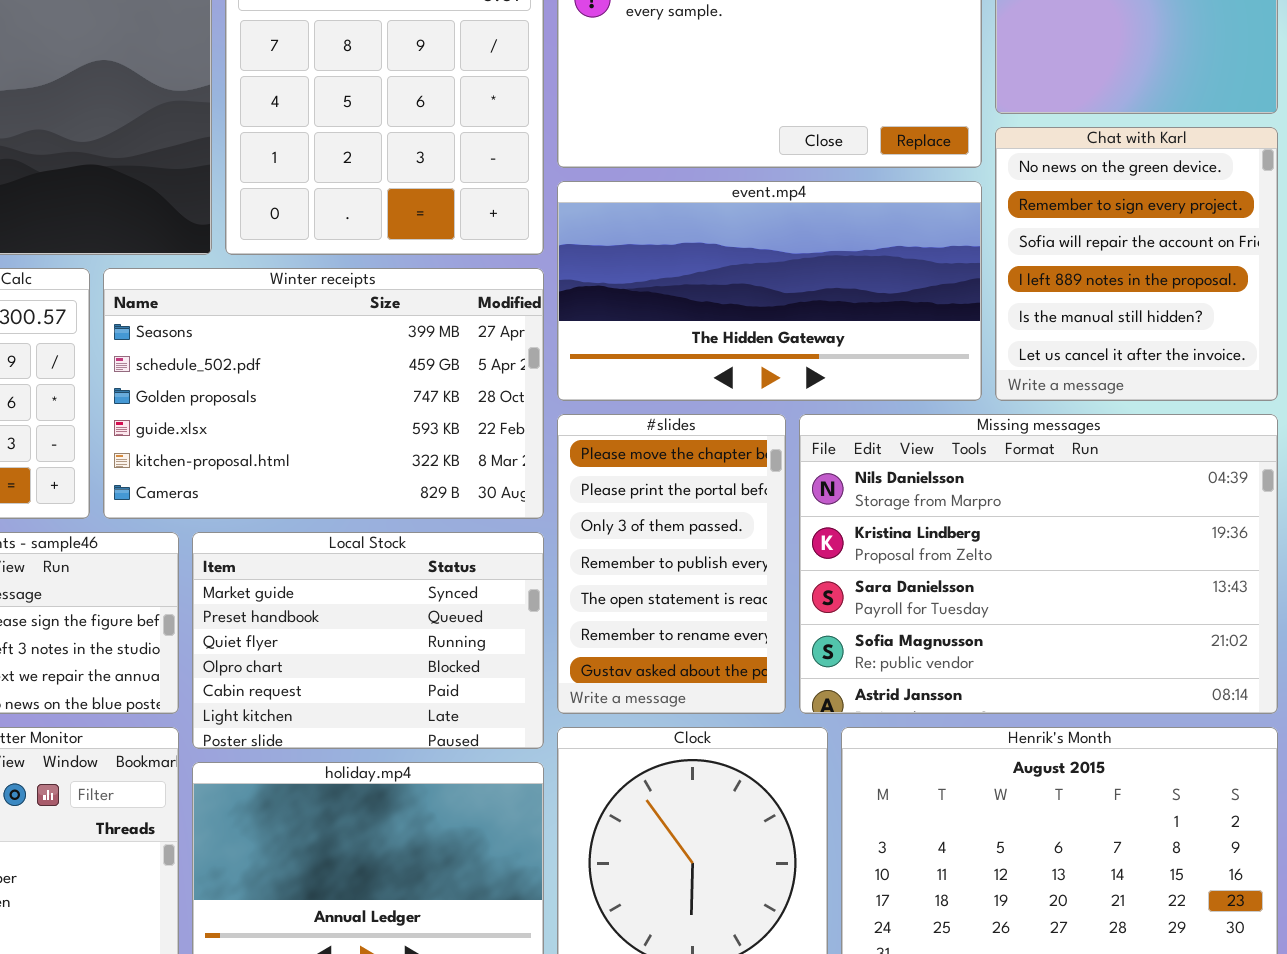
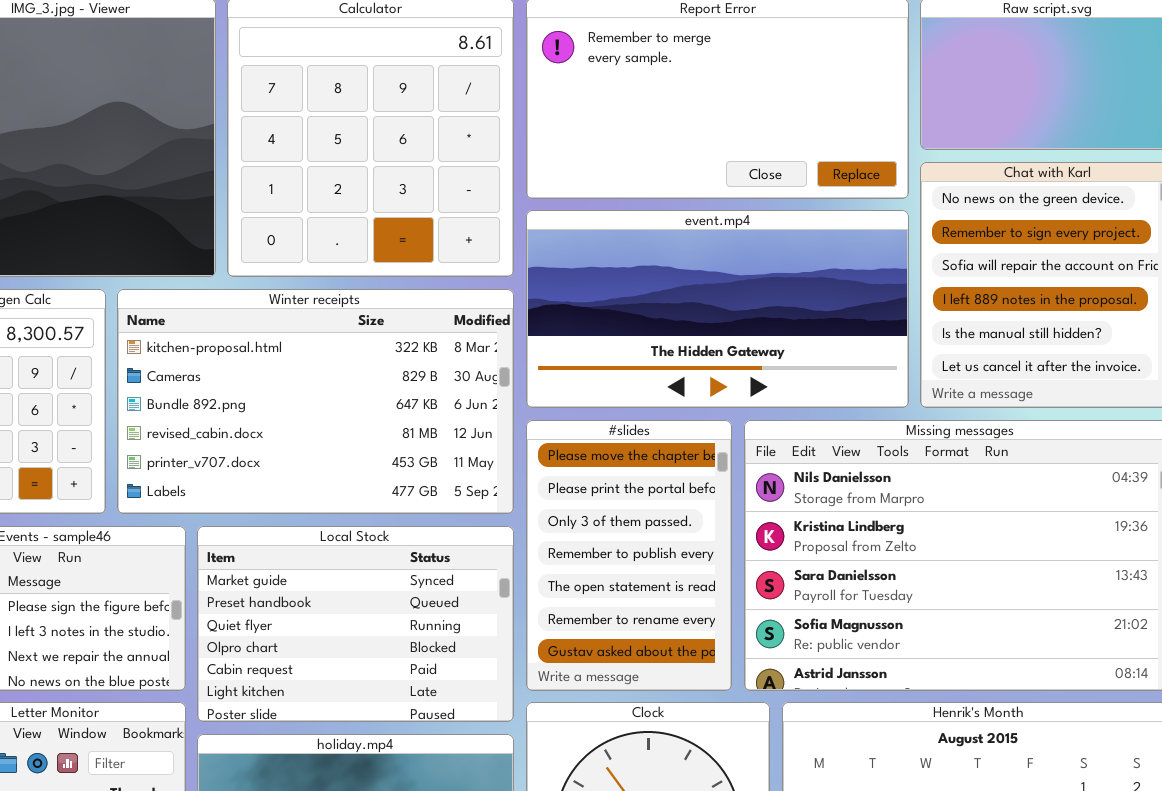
Winter receipts: [103,268,544,519] -> [117,289,514,514], scrolled down 4 rows

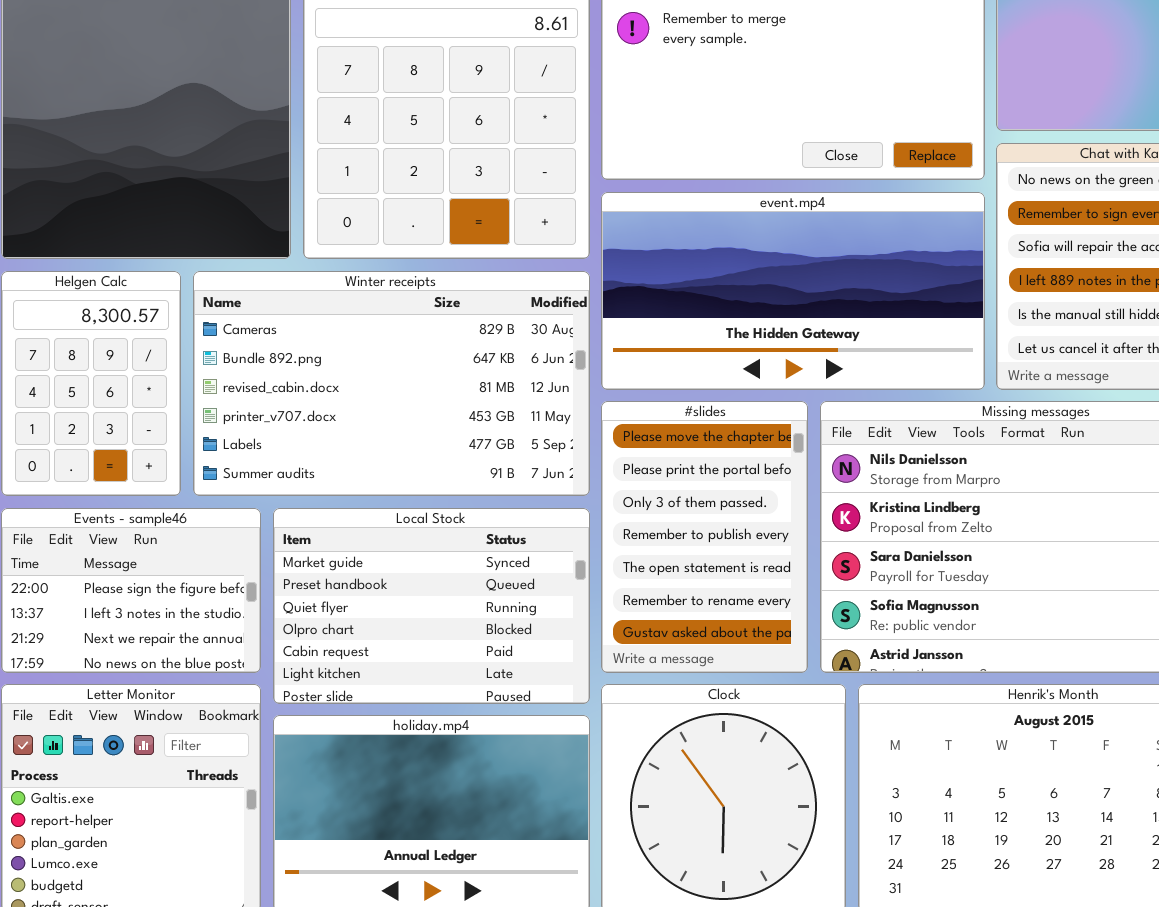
Winter receipts: [117,289,514,514] -> [193,271,590,496], scrolled down 1 row

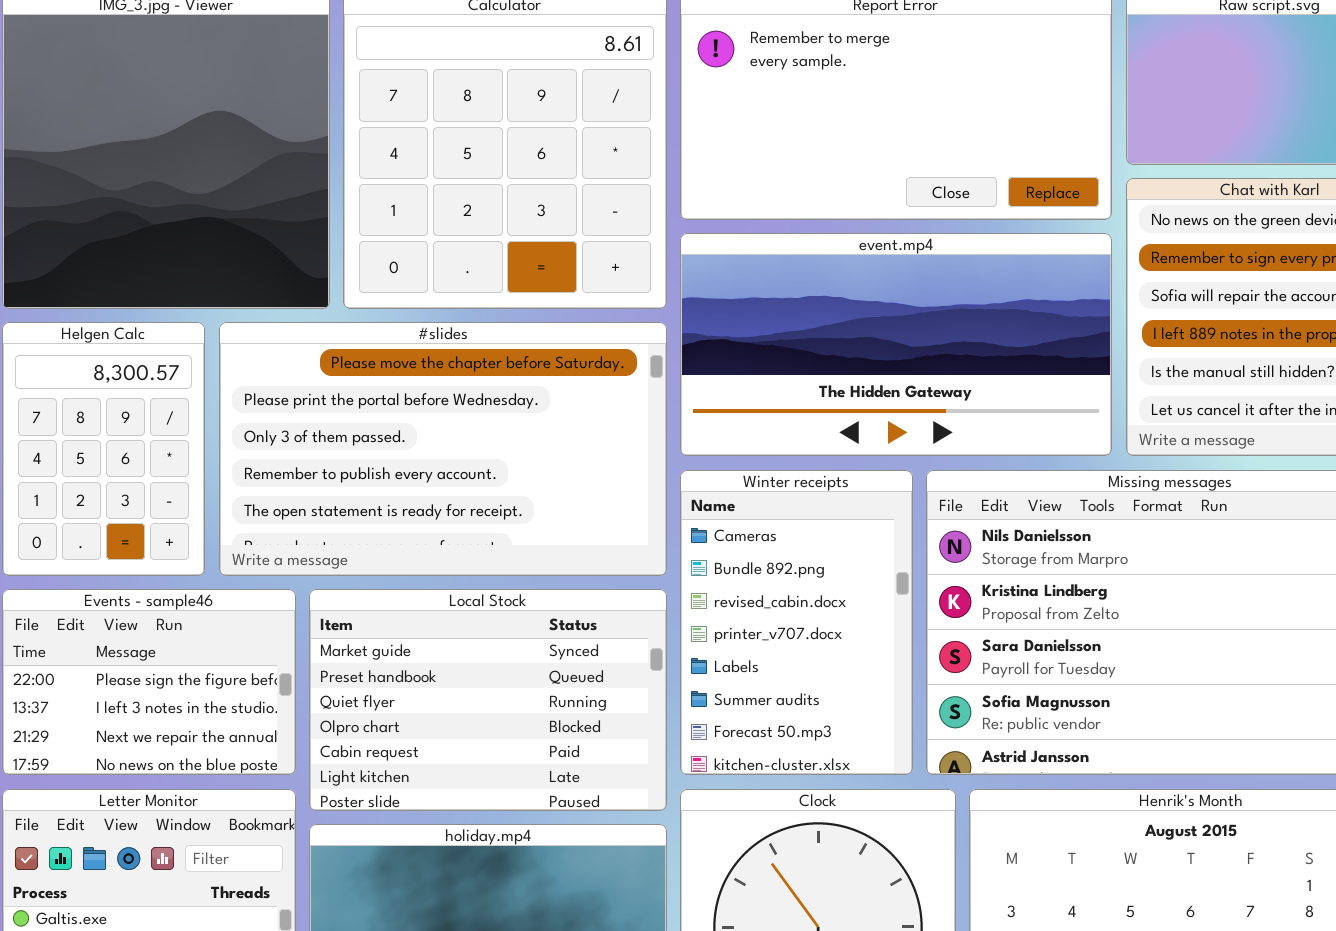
Winter receipts: [193,271,590,496] -> [680,470,913,775], moved, resized
#slides: [601,401,808,673] -> [219,322,667,576], moved, resized

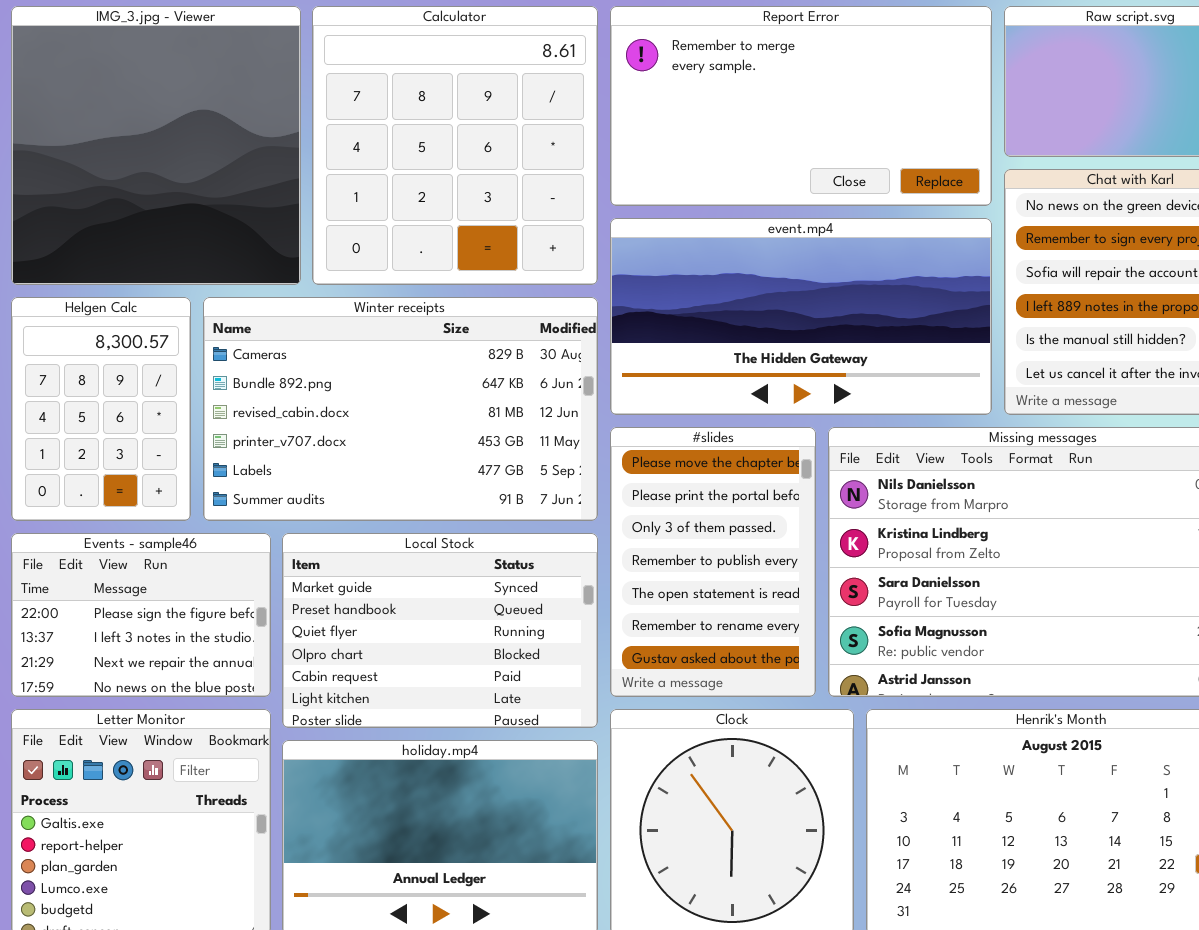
#slides: [219,322,667,576] -> [610,427,816,697], moved, resized
Winter receipts: [680,470,913,775] -> [203,297,598,521], moved, resized

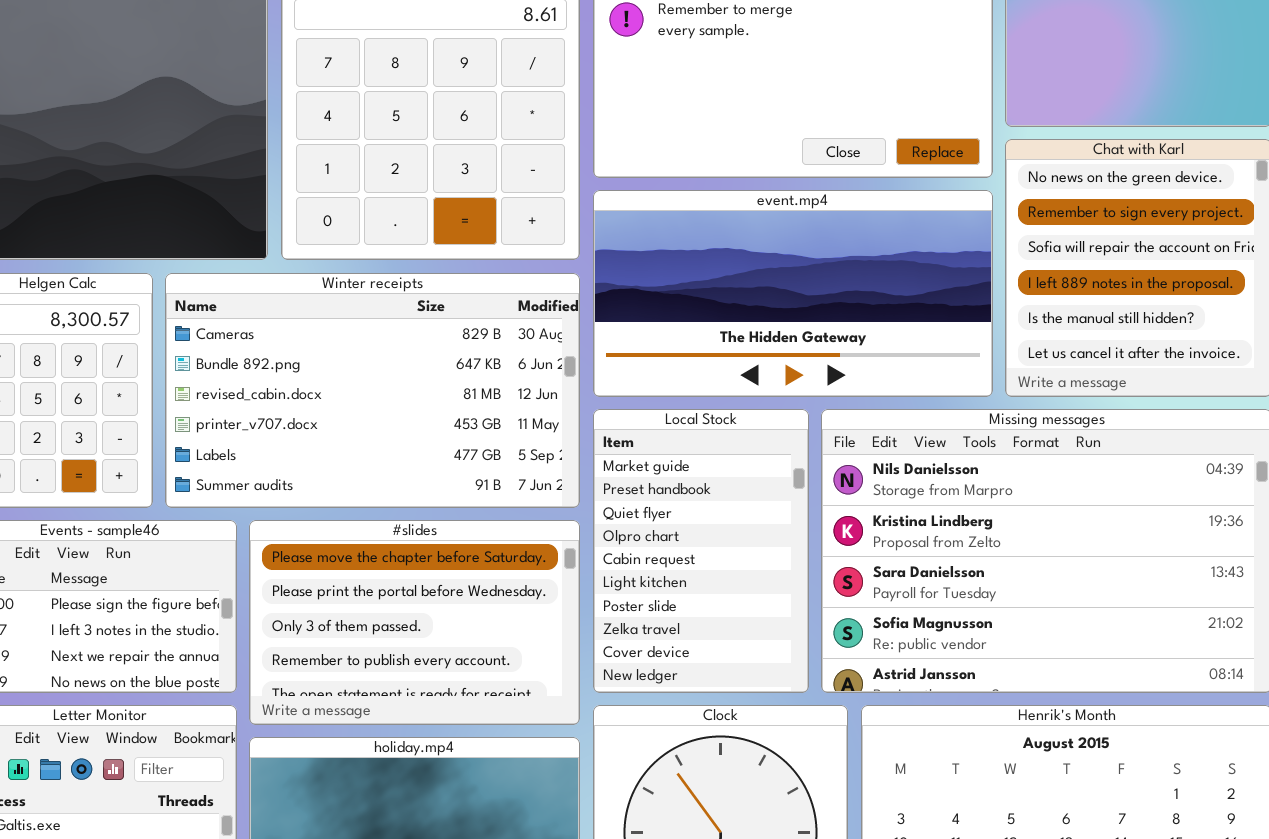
#slides: [610,427,816,697] -> [249,520,580,725], moved, resized
Local Stock: [282,533,598,728] -> [593,409,809,693], moved, resized

